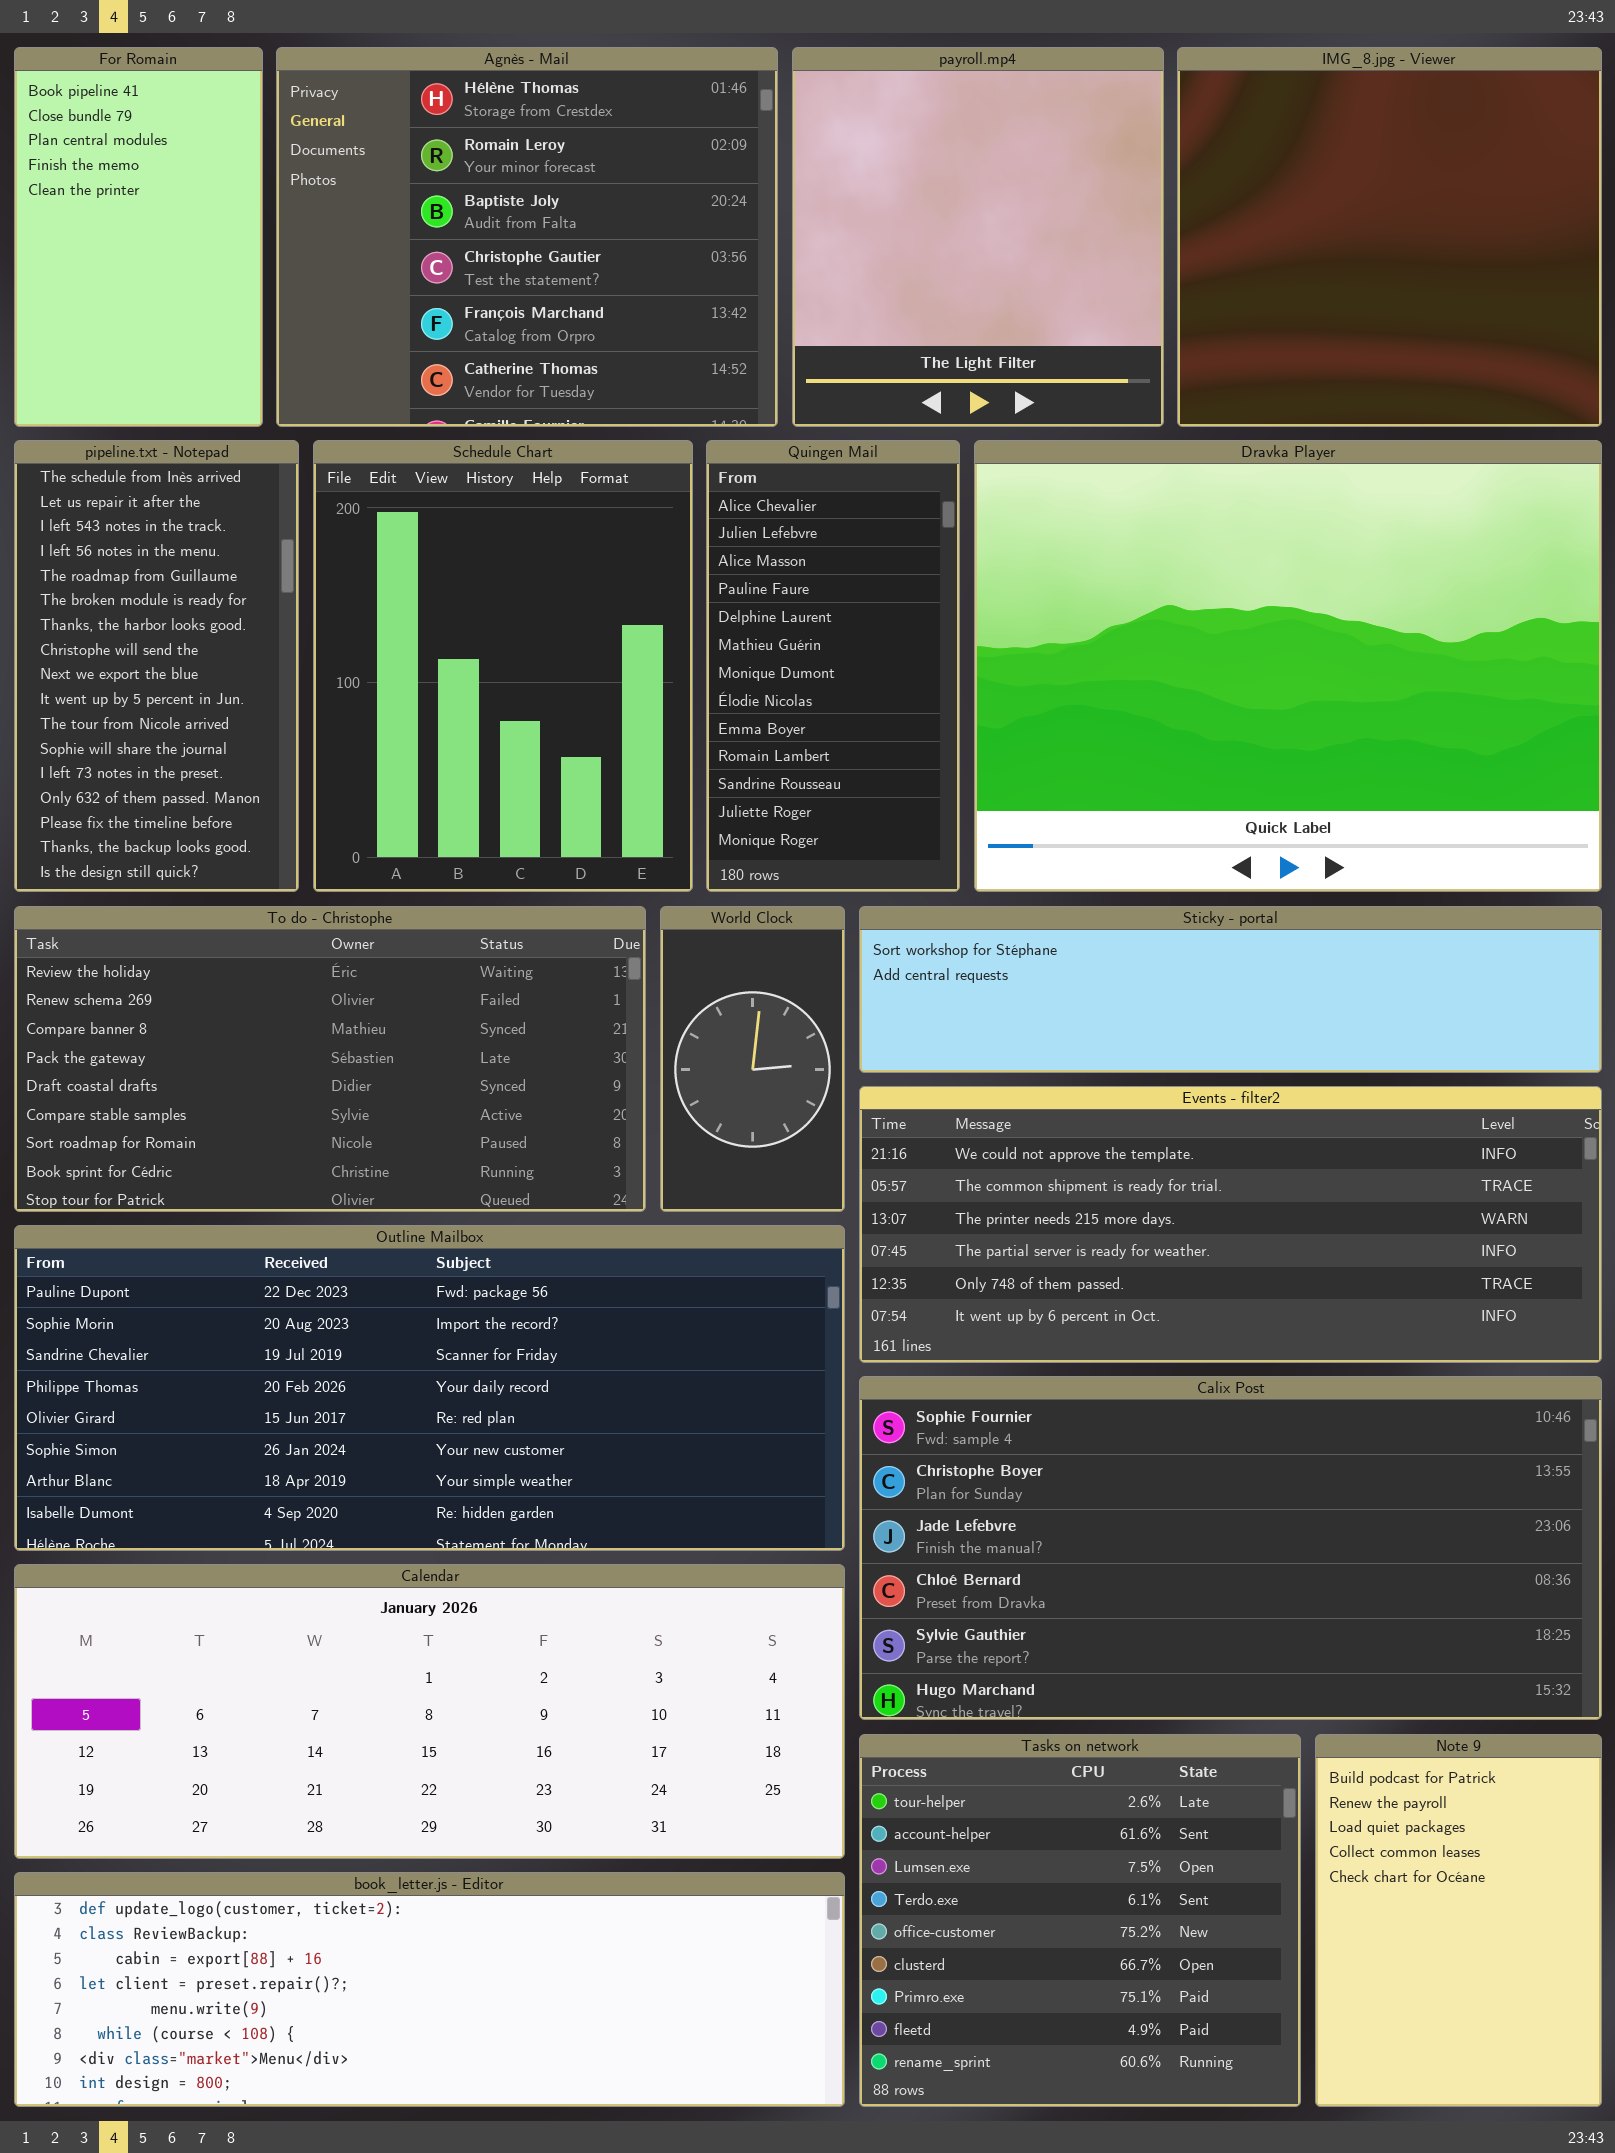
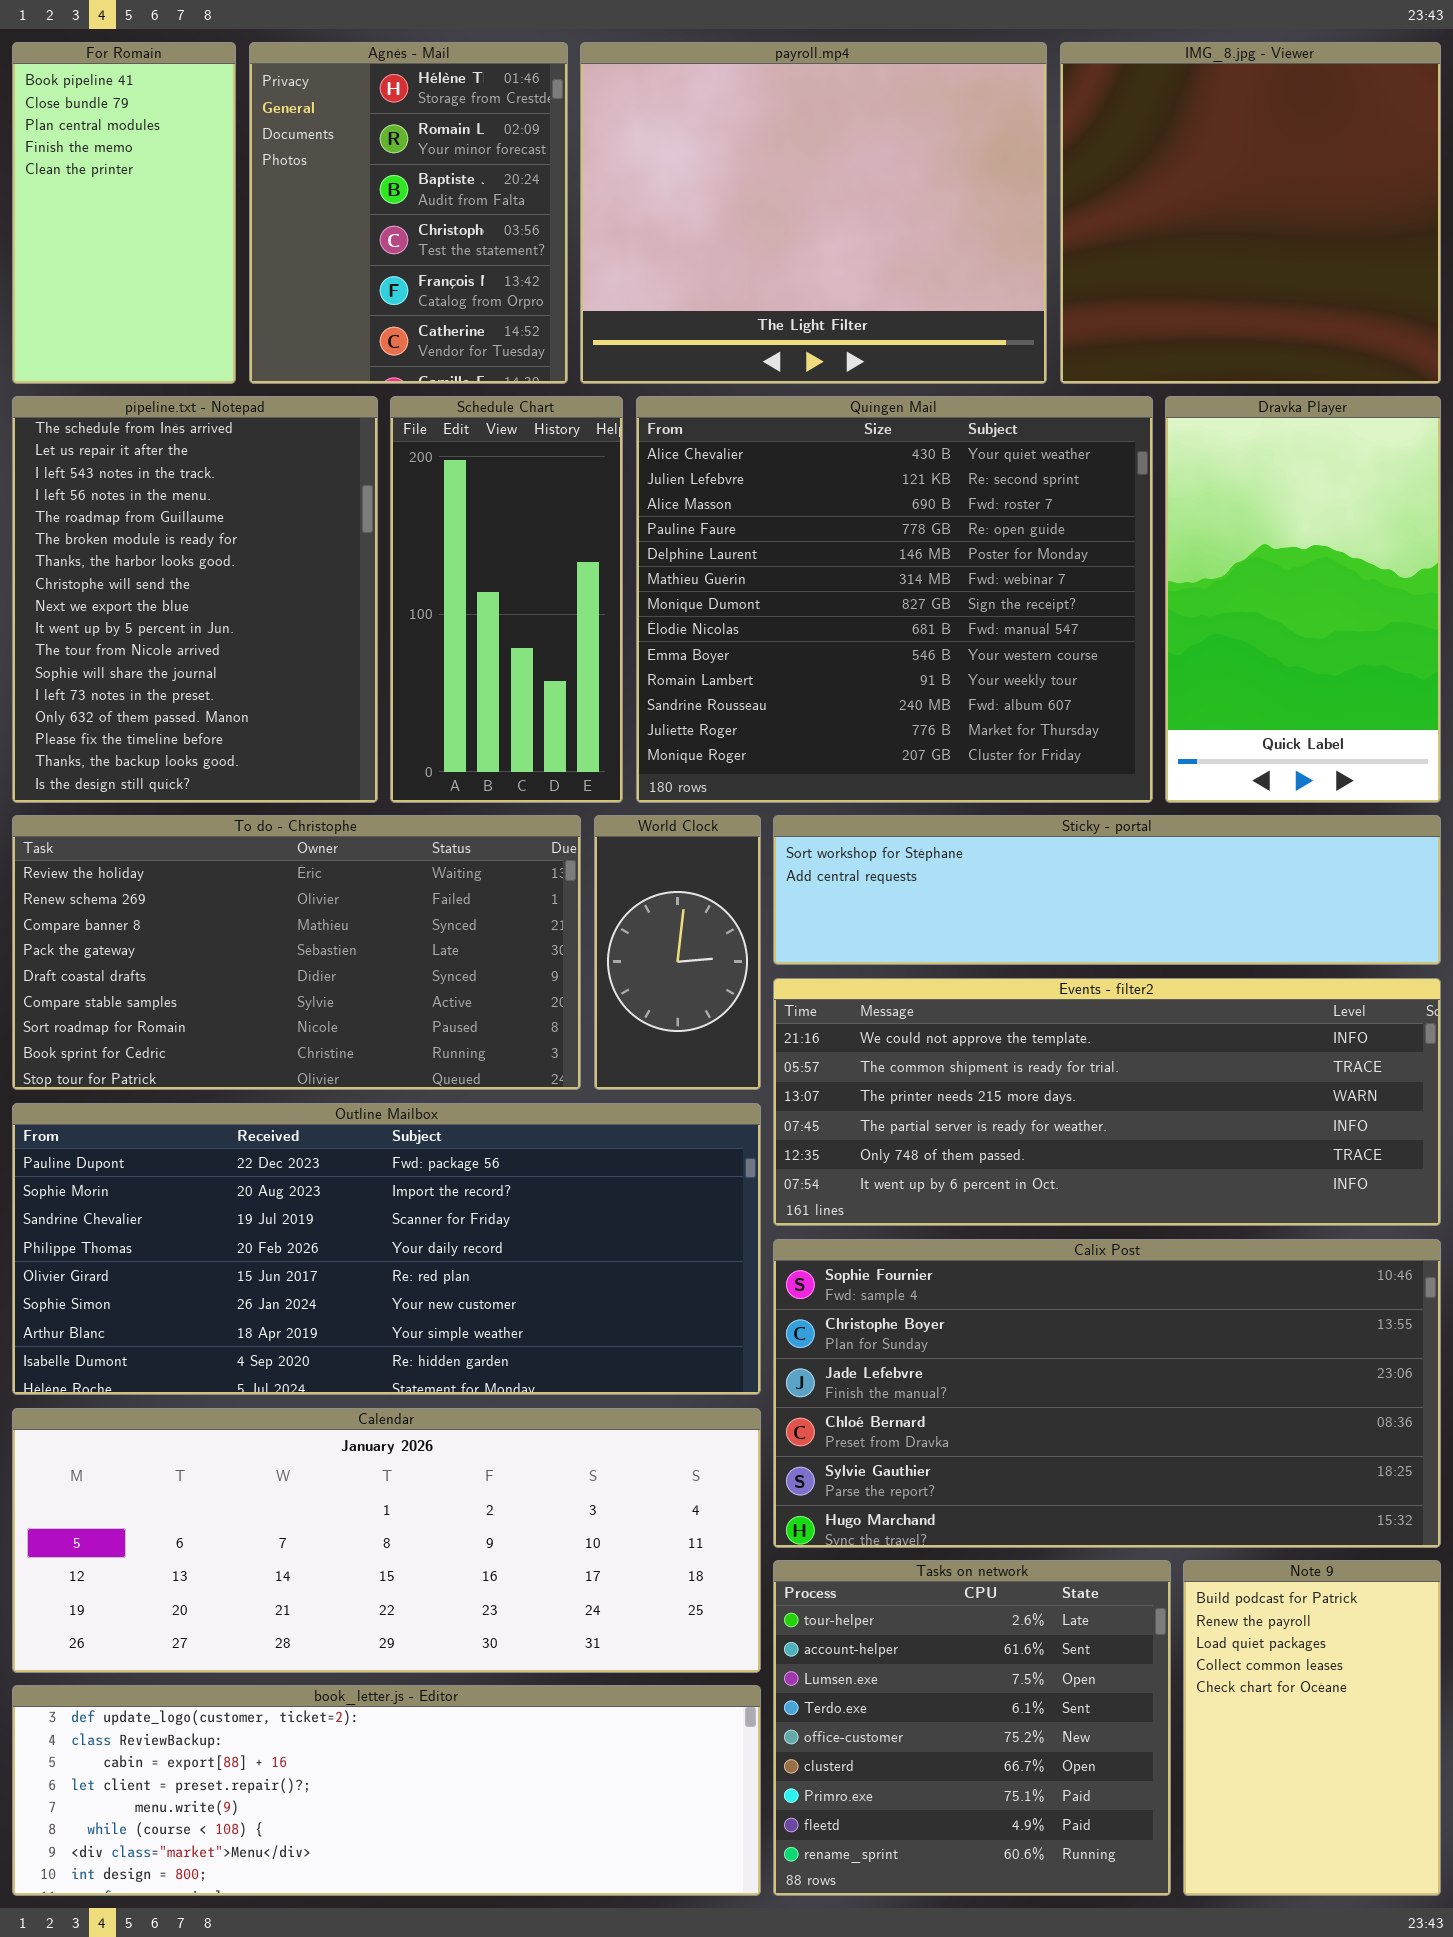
Agnès - Mail: [276,47,778,427] -> [249,42,568,384], resized
payroll.mp4: [792,47,1164,427] -> [580,42,1047,384], resized
pipeline.txt - Notepad: [14,440,299,892] -> [12,396,378,803], resized
Schedule Chart: [313,440,693,892] -> [390,396,623,803], resized
Quingen Mail: [706,440,960,892] -> [636,396,1153,803], resized
Dravka Player: [974,440,1602,892] -> [1165,396,1441,803], resized

